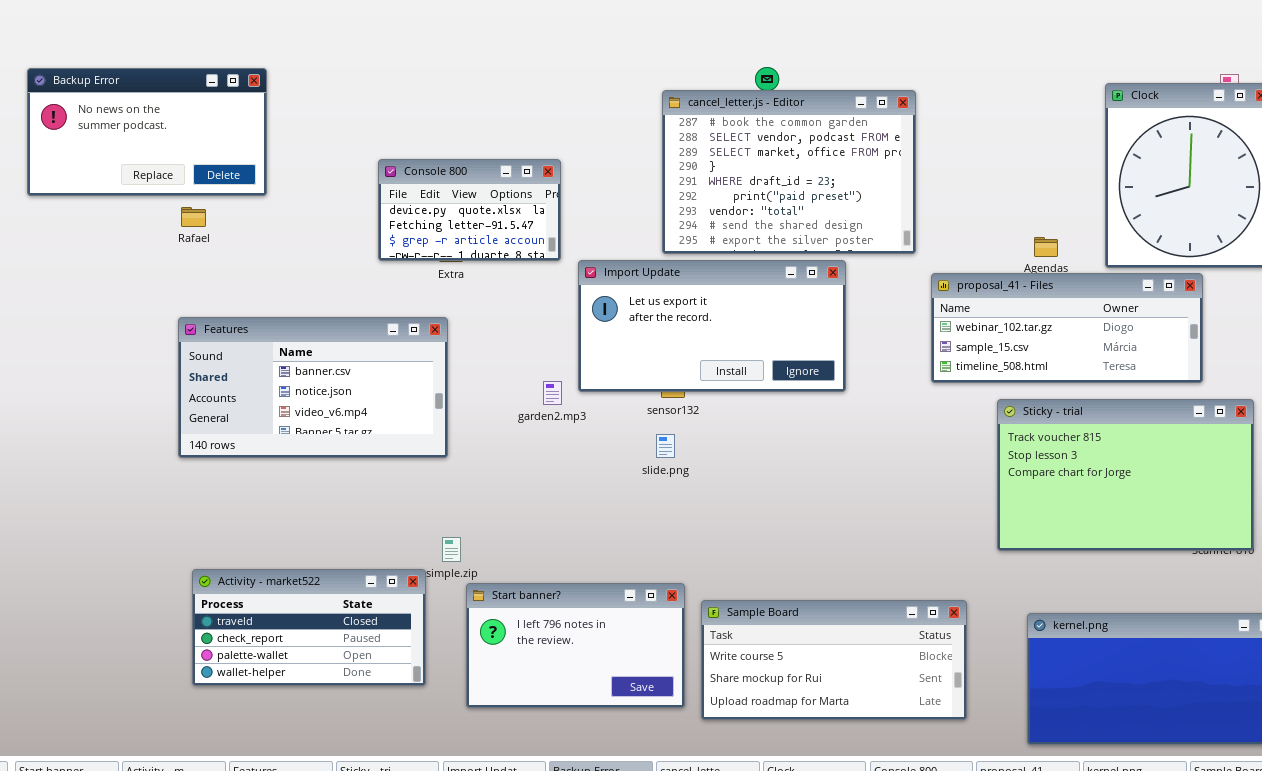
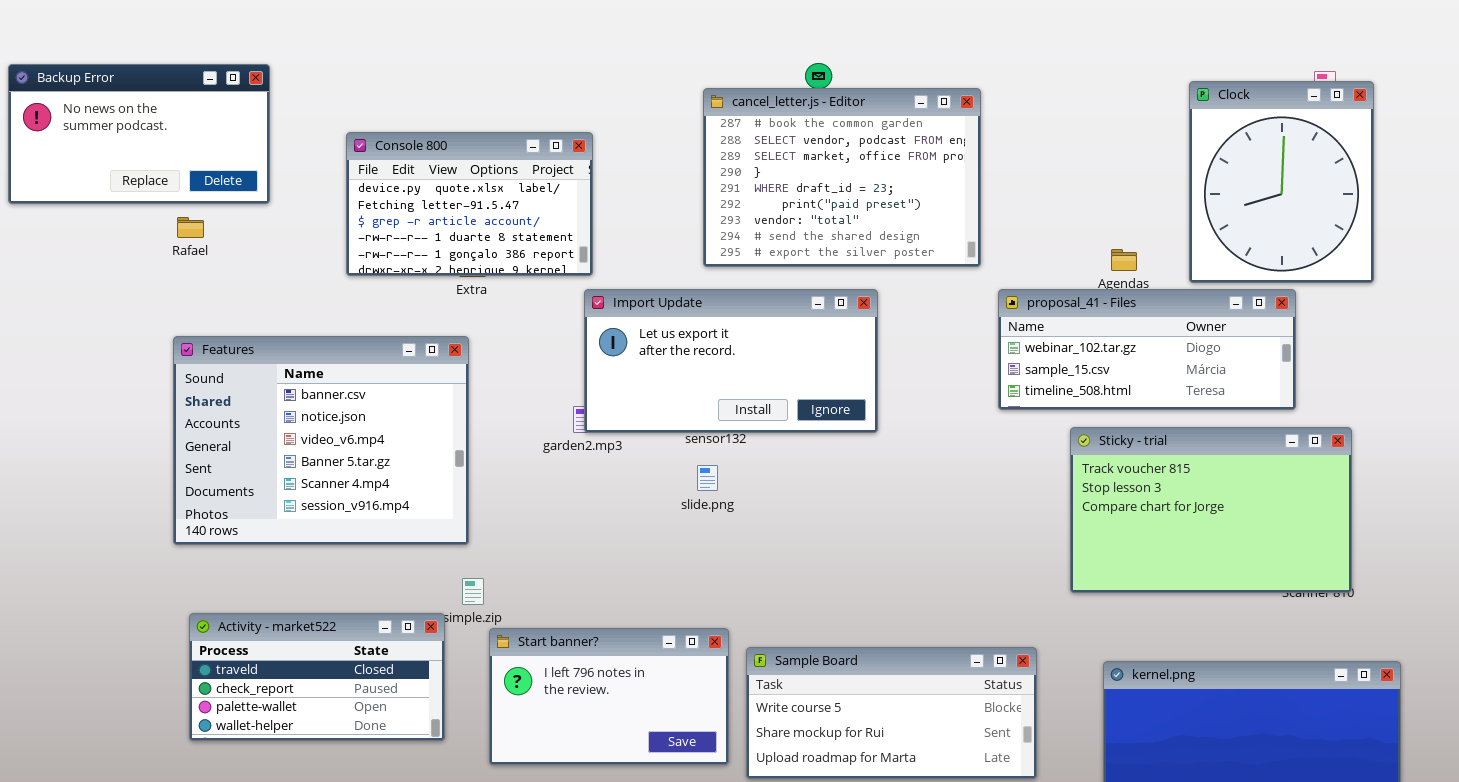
Console 800: [378,159,561,261] -> [346,132,593,276], resized
Import Update: [578,260,846,392] -> [584,289,878,433], moved
Features: [178,317,448,458] -> [173,336,469,545], resized

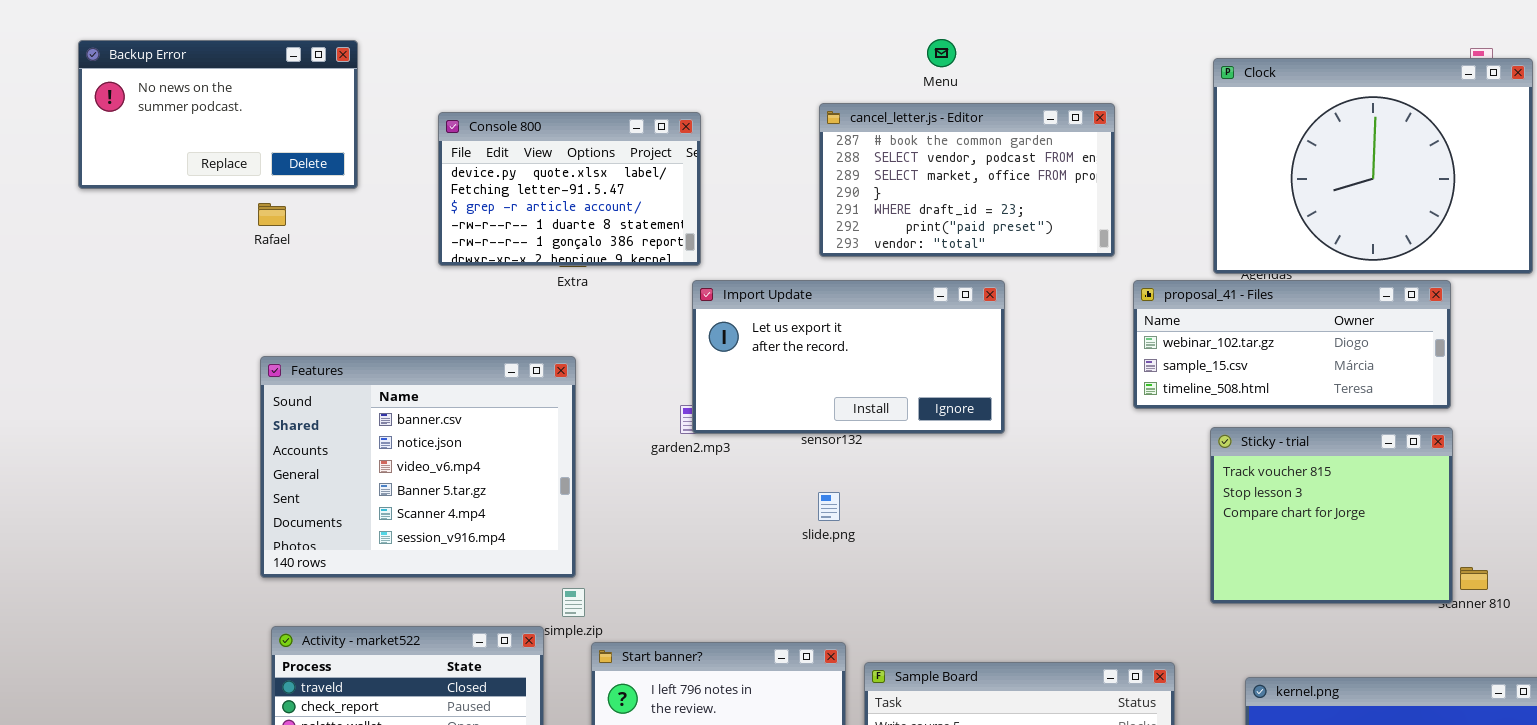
Clock: [1189,81,1374,283] -> [1213,58,1533,274], resized
cancel_letter.js - Editor: [703,88,981,267] -> [819,103,1115,257], resized
Features: [173,336,469,545] -> [260,356,576,578], moved
Sticky - trial: [1070,427,1352,593] -> [1210,427,1453,604], resized
slide.png: [697,465,718,491] -> [818,492,840,521], moved

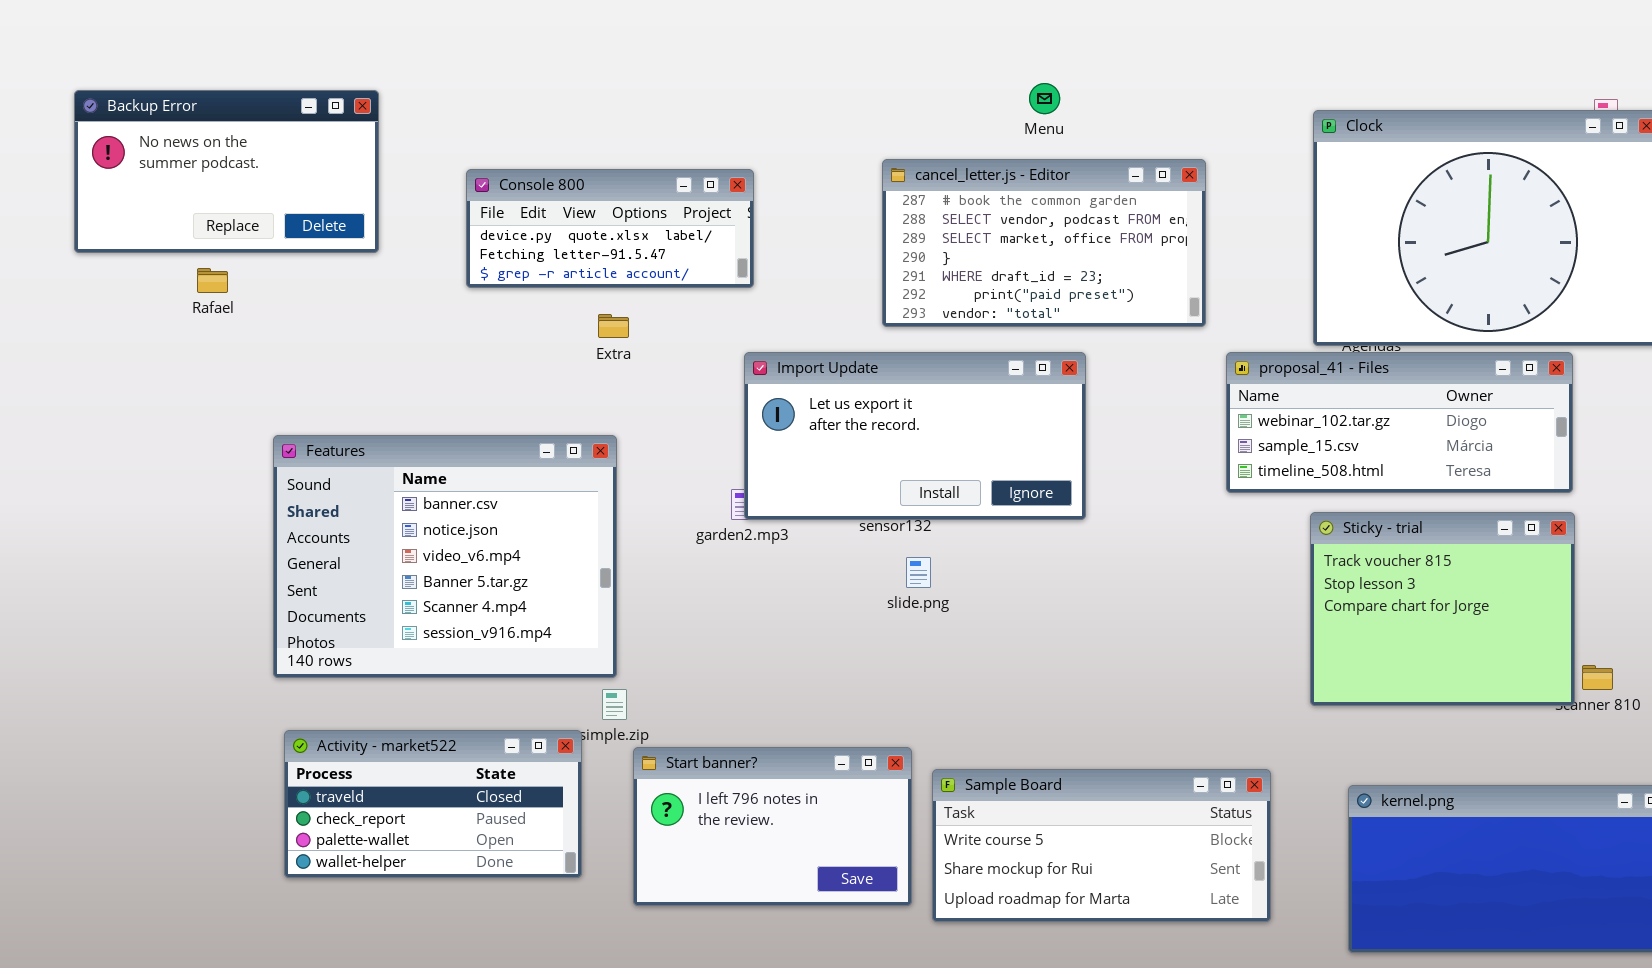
Menu: [927,39,956,67] -> [1029,83,1060,114], moved
Console 800: [438,112,701,266] -> [466,169,754,288], resized
Rafael: [258,203,286,226] -> [197,268,228,293], moved
slide.png: [818,492,840,521] -> [906,557,931,588], moved

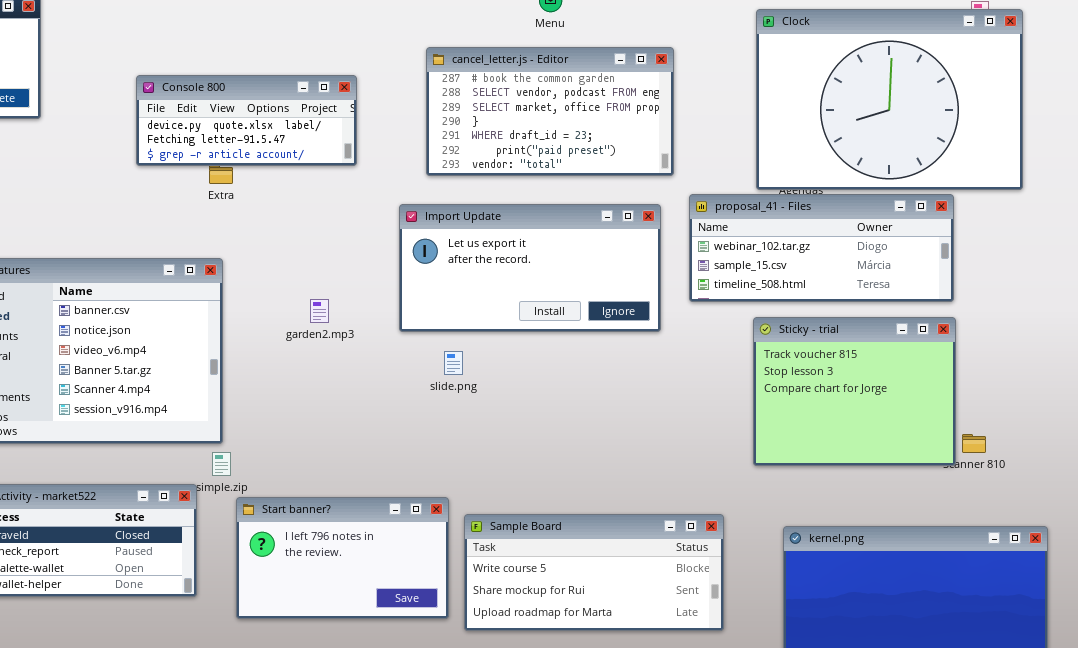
Console 800: [466,169,754,288] -> [136,75,357,166], moved
Import Update: [744,352,1086,520] -> [399,204,661,332], moved

